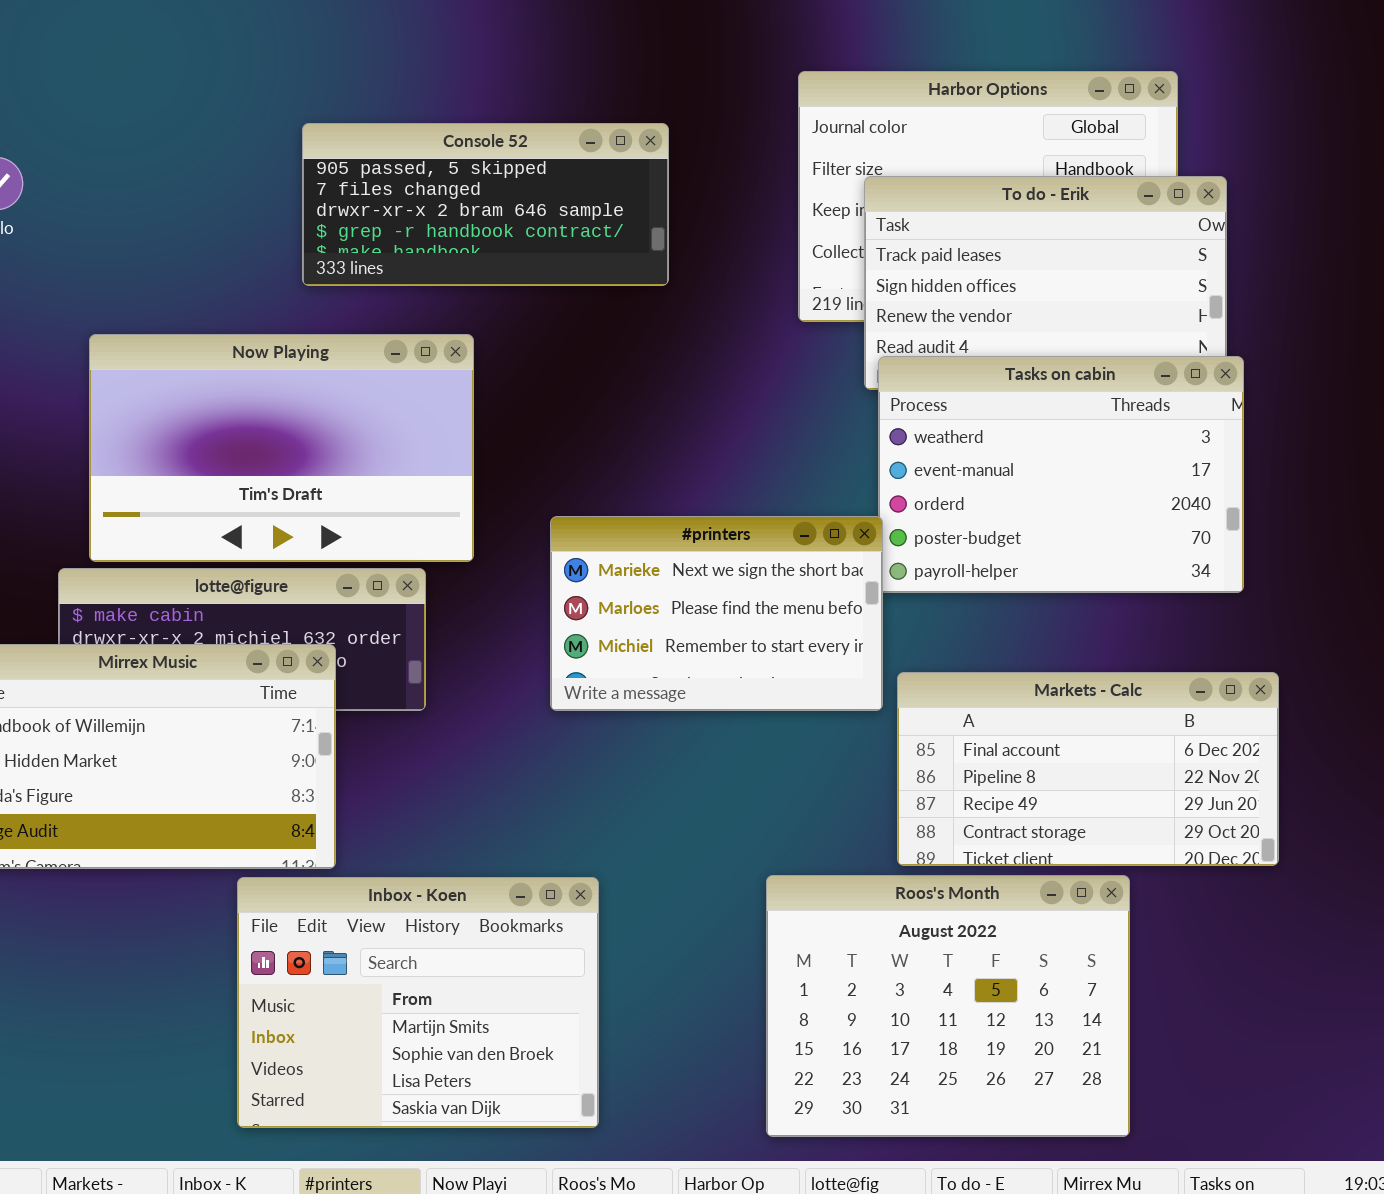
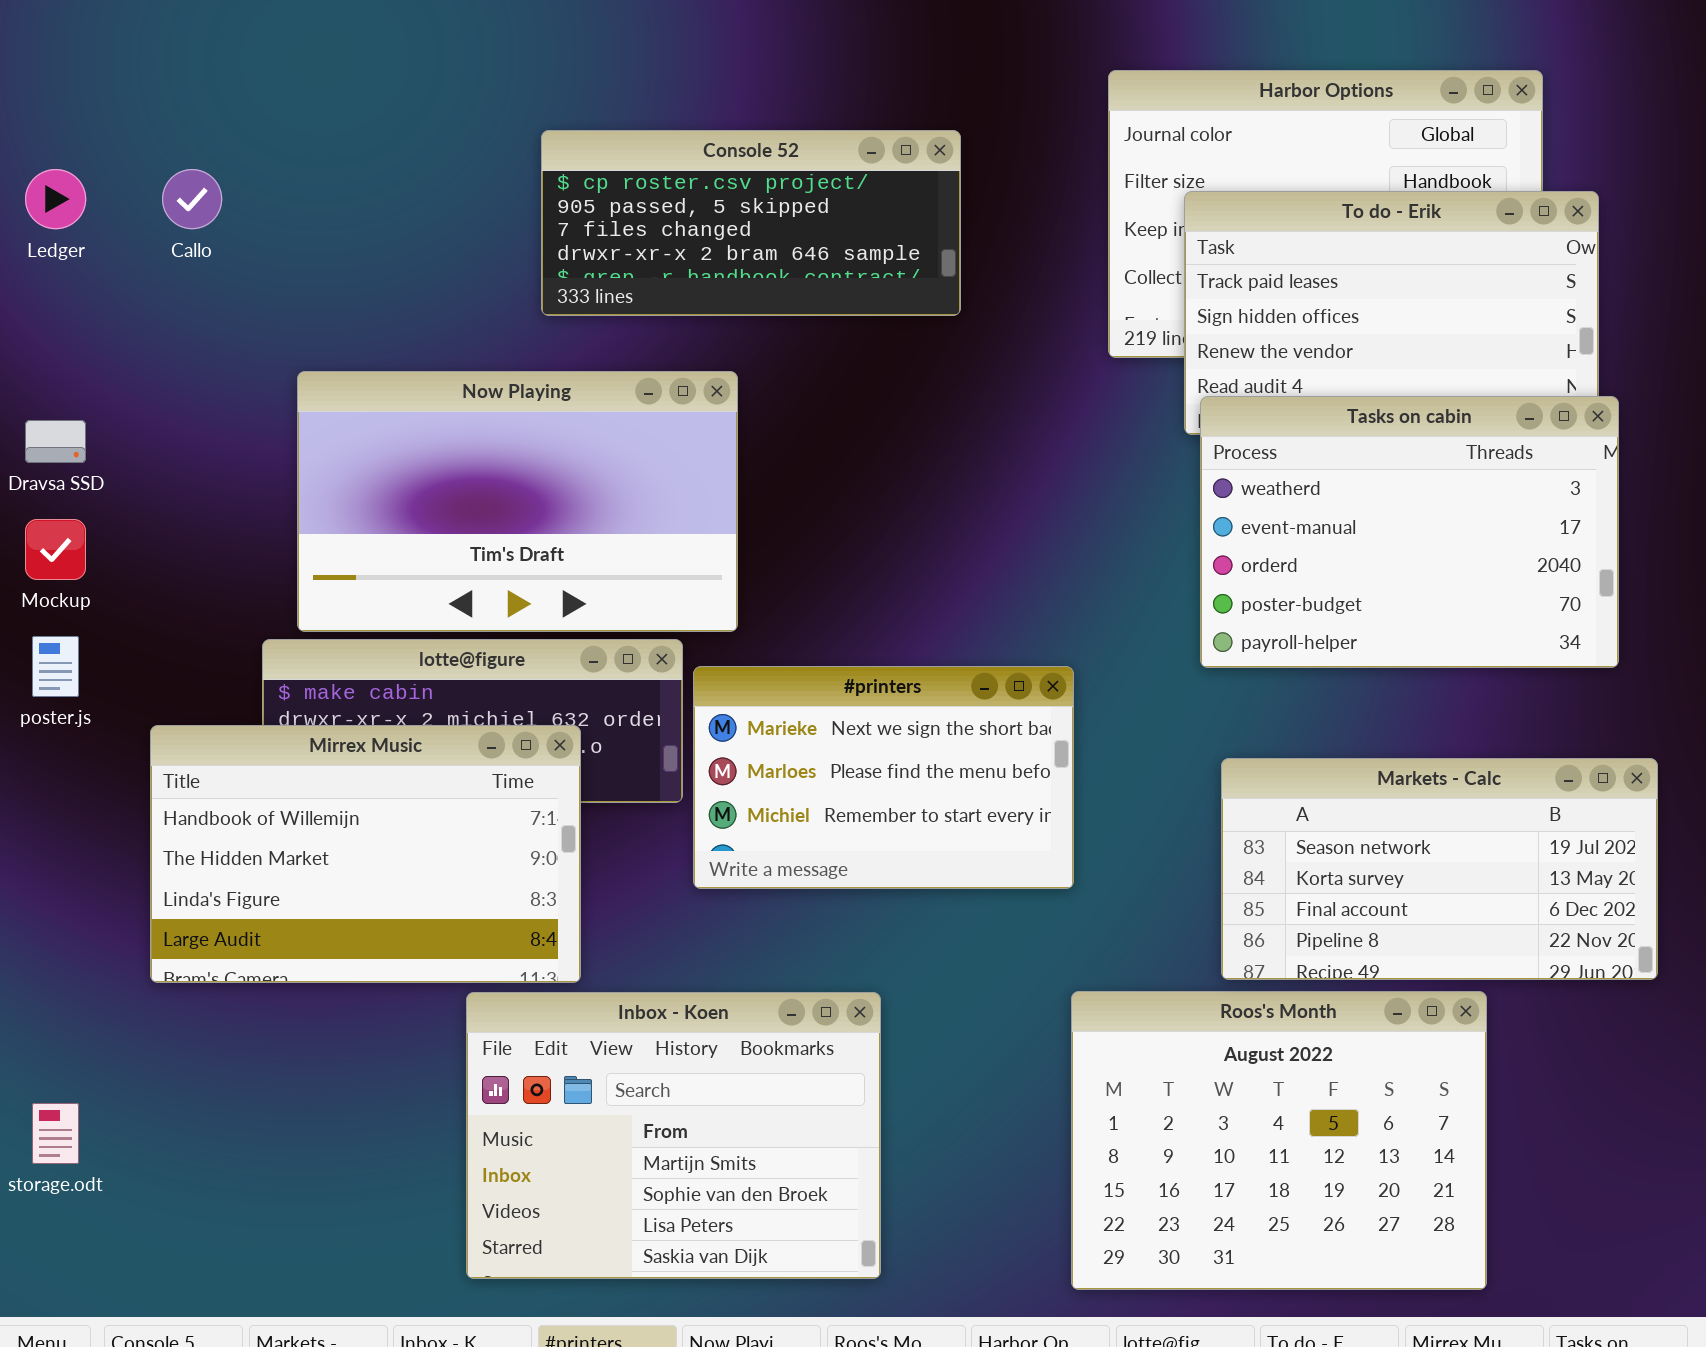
Console 52: [302,123,669,286] -> [541,130,961,316], scrolled up 1 row
#printers: [550,516,883,711] -> [693,666,1074,889], moved
Markets - Calc: [897,672,1279,866] -> [1221,758,1658,980], scrolled up 2 rows

